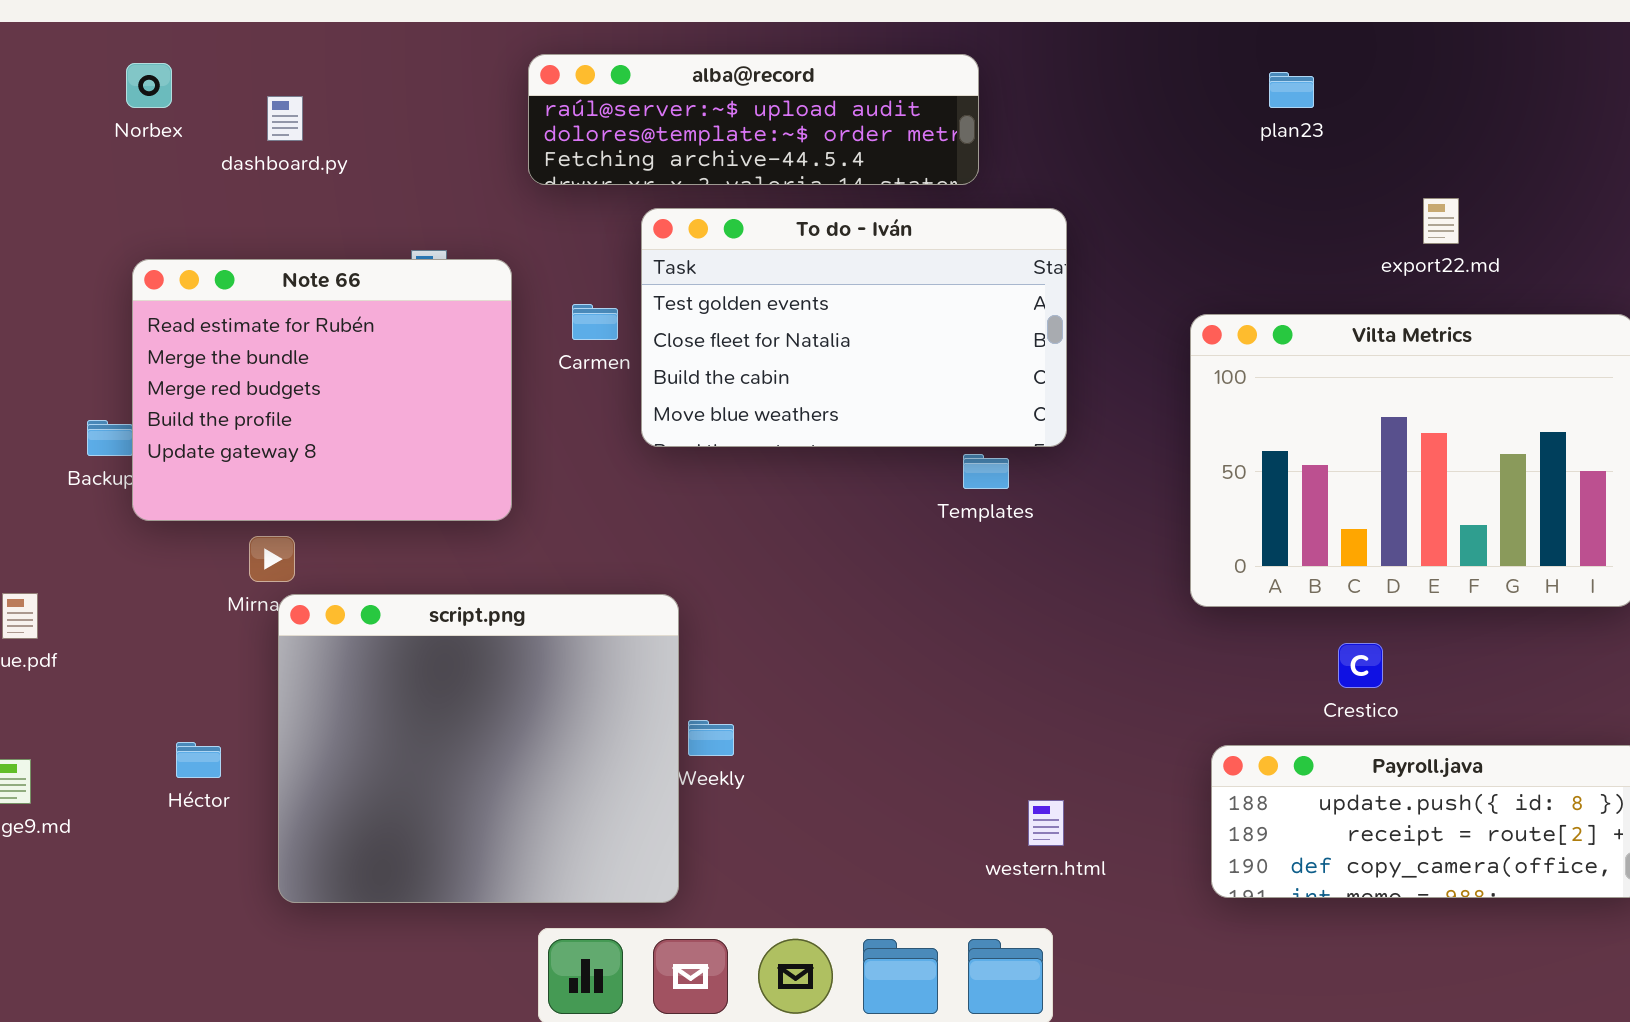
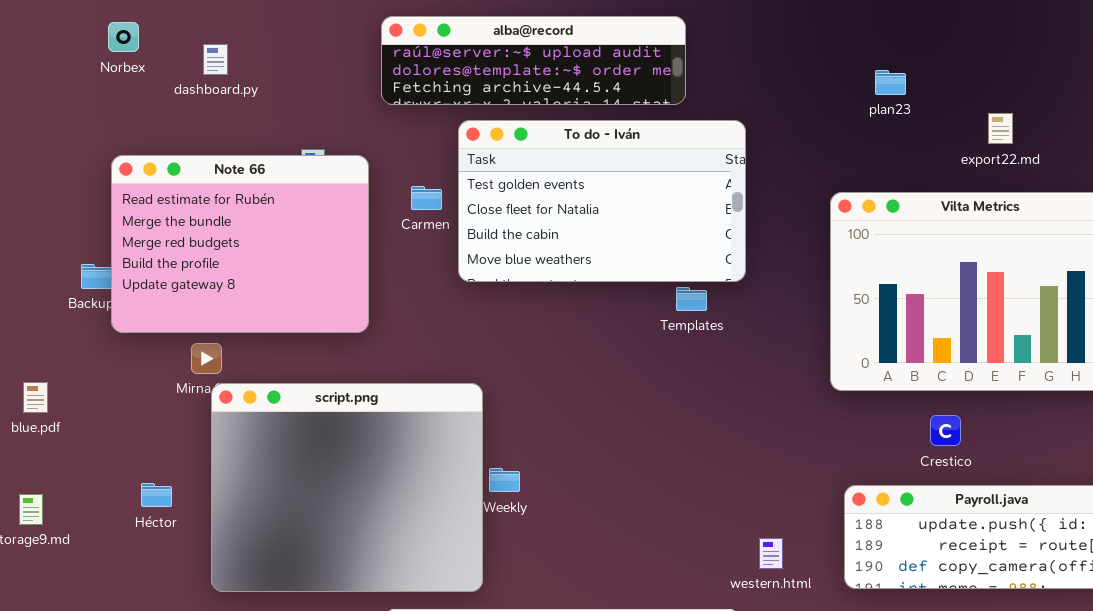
plan23: [1269,72,1314,108] -> [875,70,906,95], moved
western.html: [1028,800,1064,846] -> [759,538,783,569], moved

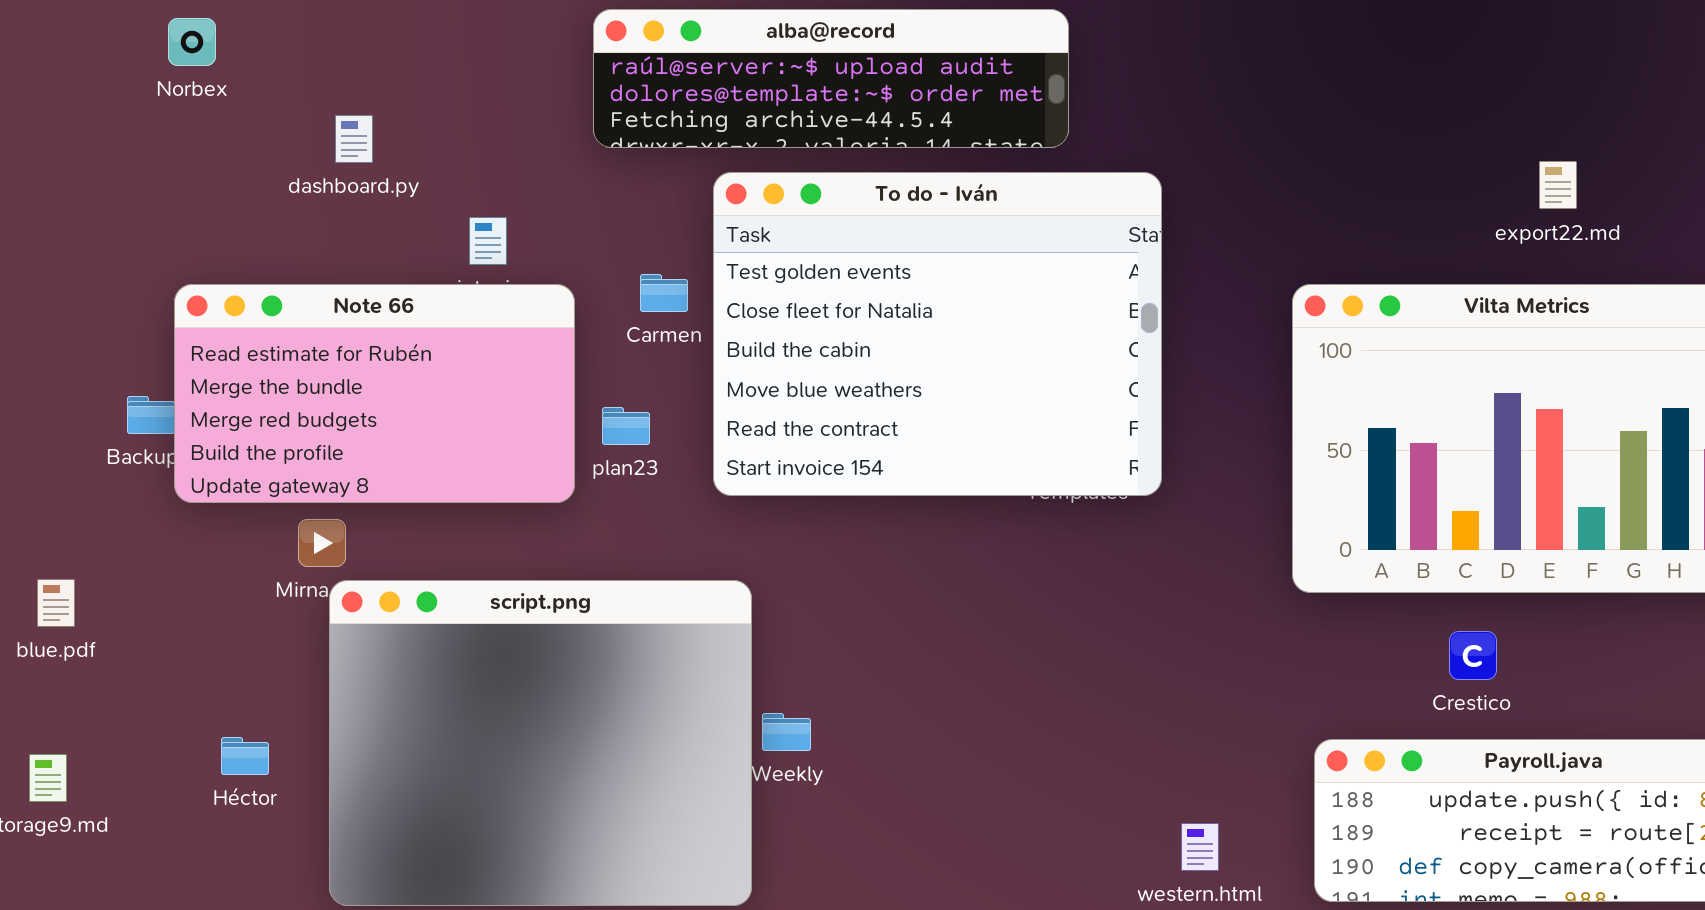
dashboard.py: [203,44,228,75] -> [335,115,373,163], moved
plan23: [875,70,906,95] -> [602,407,650,445], moved
To do - Iván: [458,120,746,282] -> [713,172,1162,496], resized
Note 66: [111,155,369,333] -> [174,284,575,503], resized

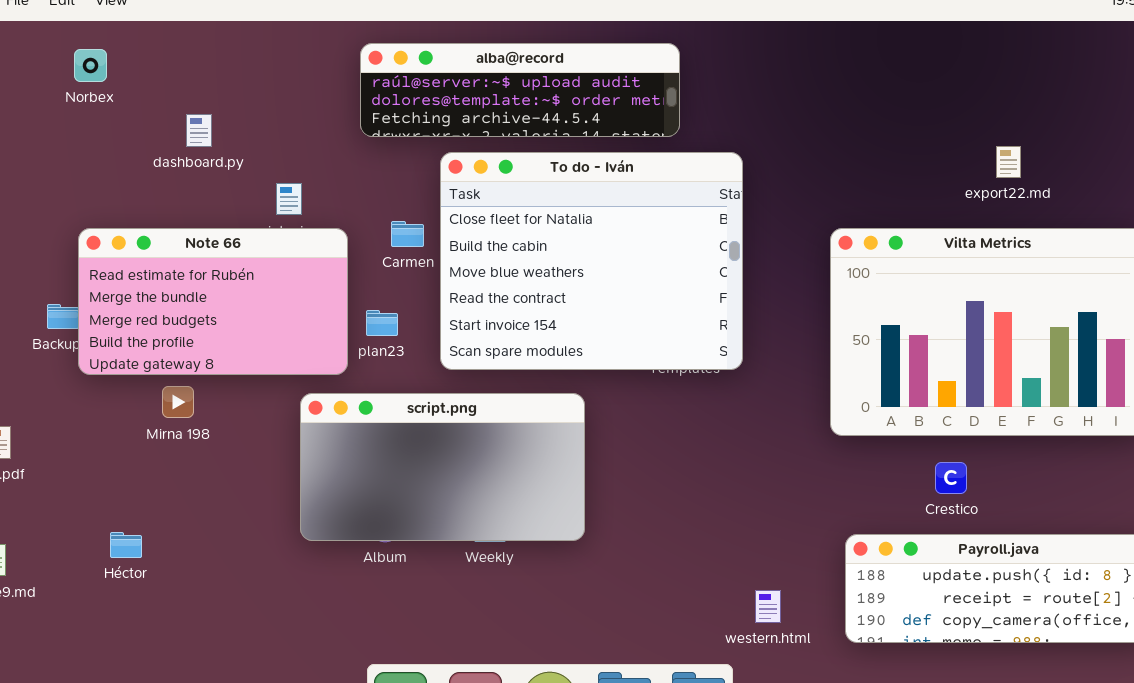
To do - Iván: [713,172,1162,496] -> [440,152,743,370], scrolled down 1 row
script.png: [329,580,752,906] -> [300,393,585,541], moved, resized

